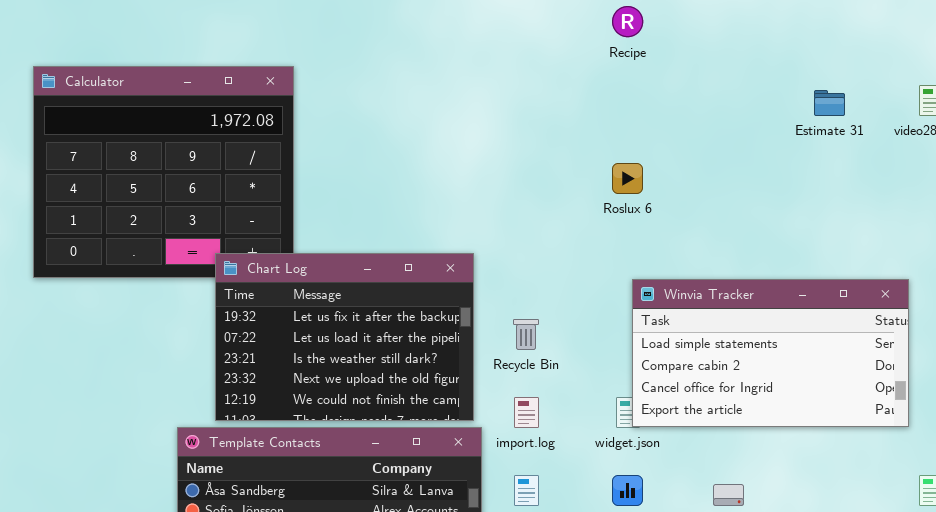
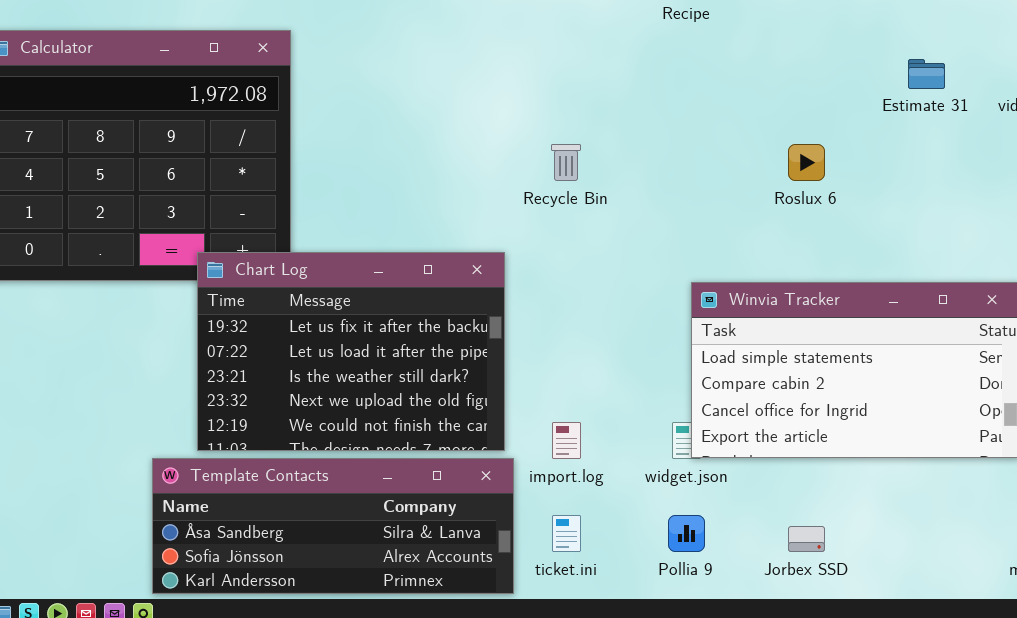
Roslux 6: [612,163,643,194] -> [788,144,825,181], moved
Recycle Bin: [513,319,539,350] -> [551,144,581,181], moved

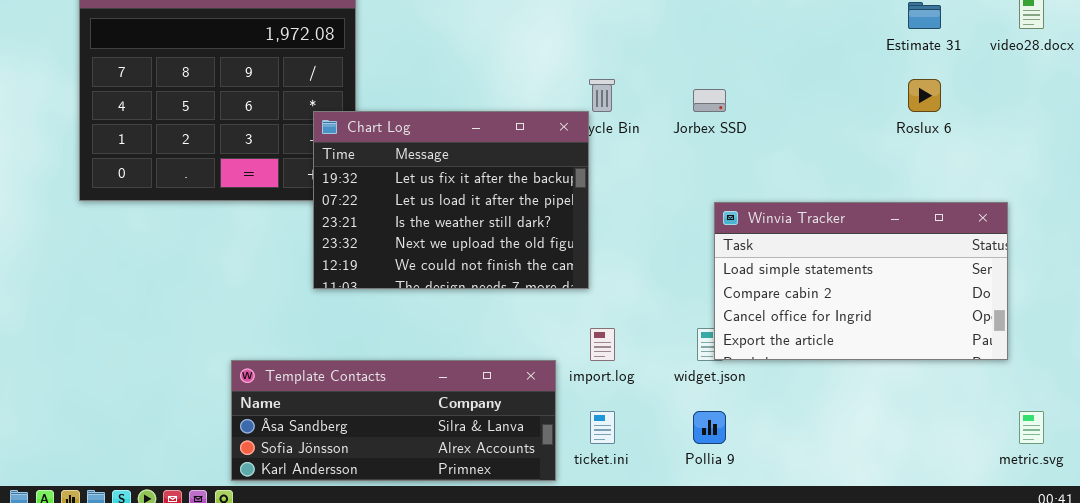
Roslux 6: [788,144,825,181] -> [908,79,941,112], moved
Chart Log: [197,252,505,451] -> [313,111,589,289], moved
Jorbex SSD: [788,526,825,552] -> [693,89,726,112], moved

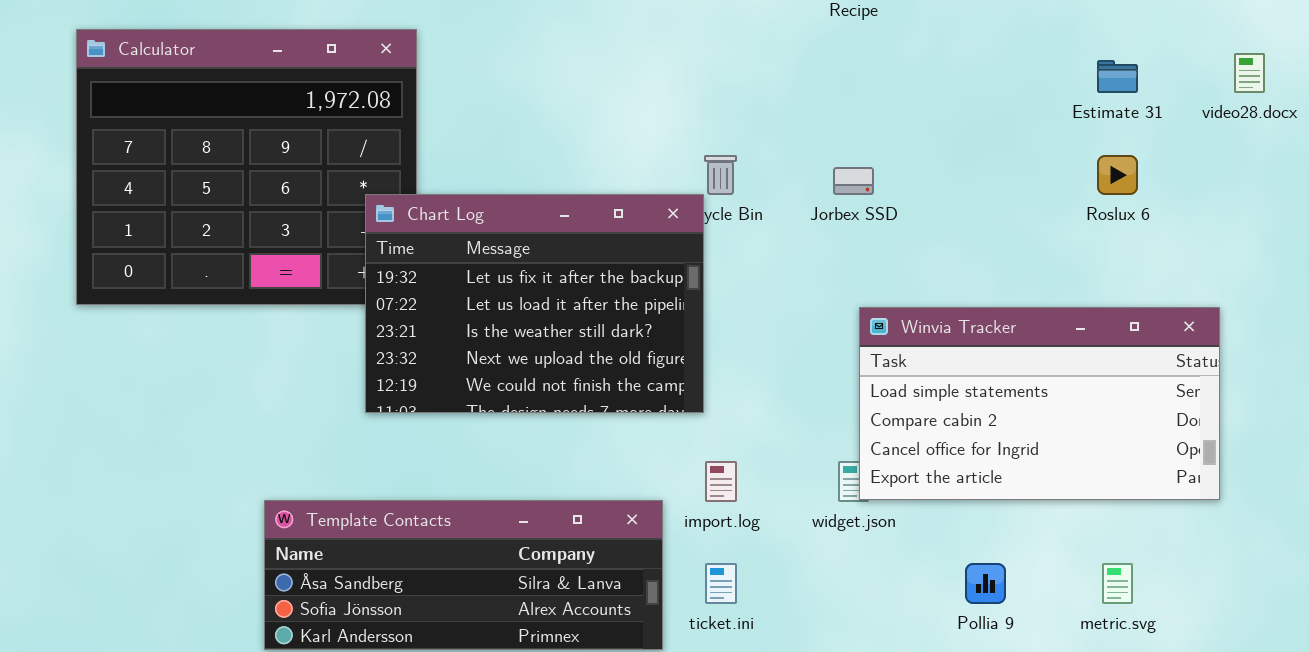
Pollia 9: [693,411,726,444] -> [965,563,1006,604], moved
metric.svg: [1019,411,1044,444] -> [1102,563,1133,604], moved

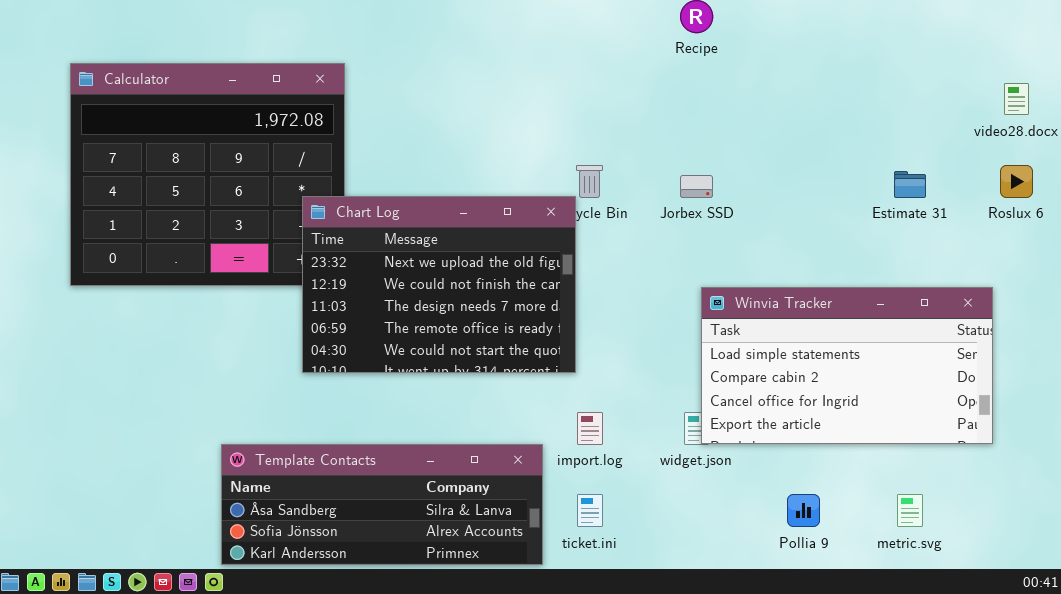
Estimate 31: [1097,60,1138,93] -> [894,171,926,198], moved
Roslux 6: [1097,155,1138,195] -> [1000,165,1033,198], moved
Chart Log: [365,194,704,413] -> [302,196,576,373], scrolled down 3 rows

